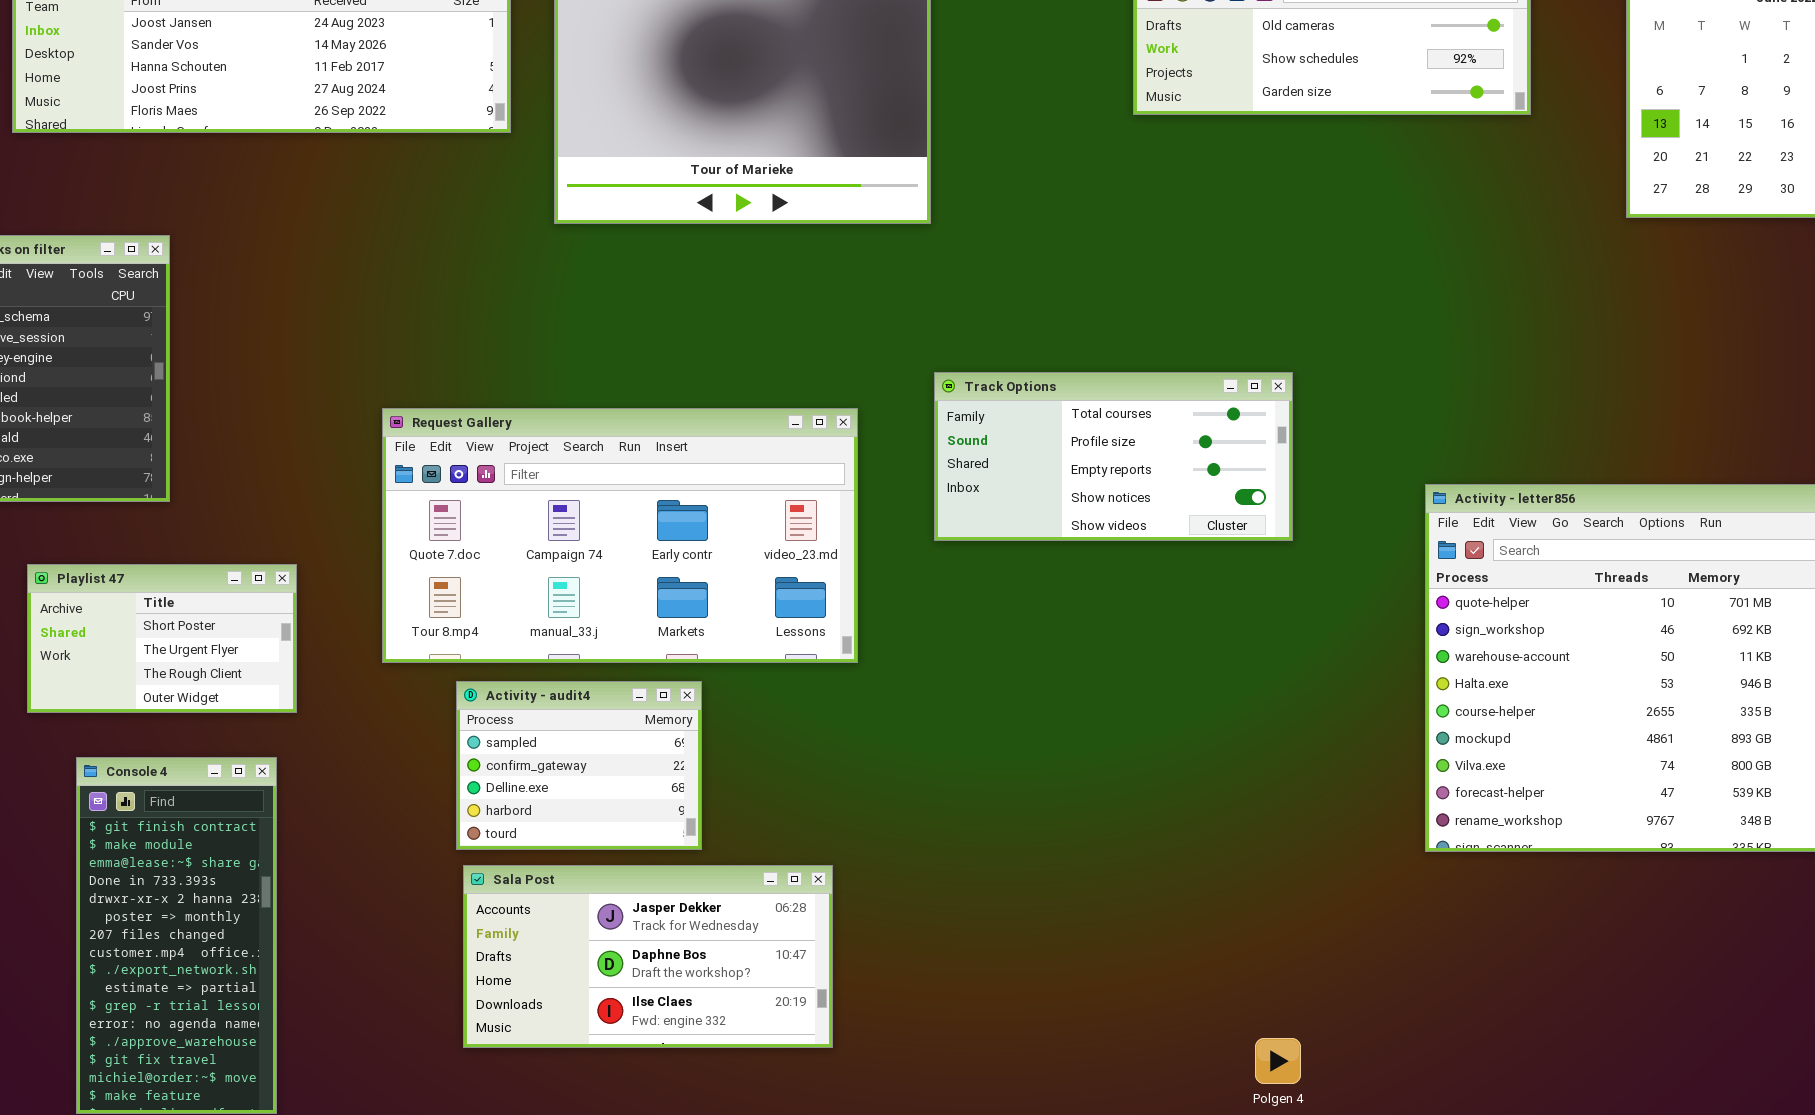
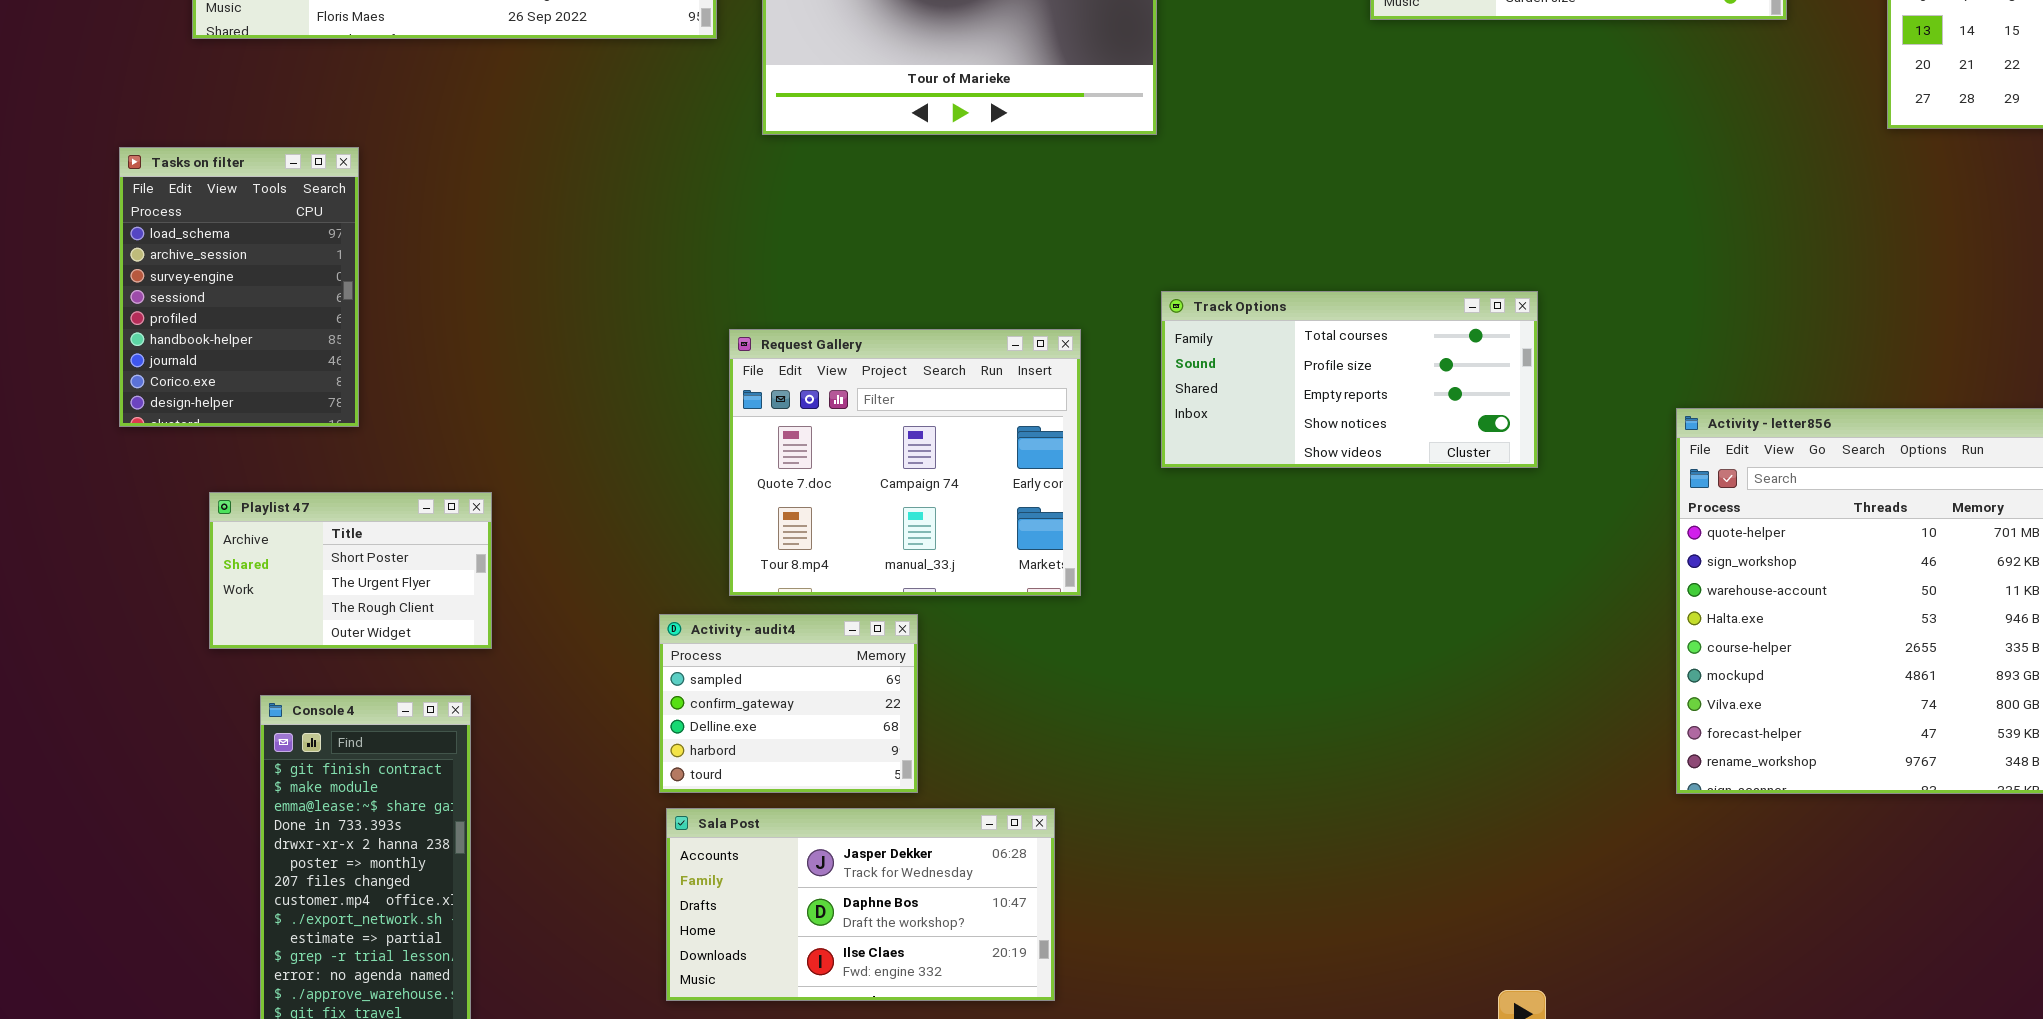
Request Gallery: [382,408,858,663] -> [729,329,1081,596], resized

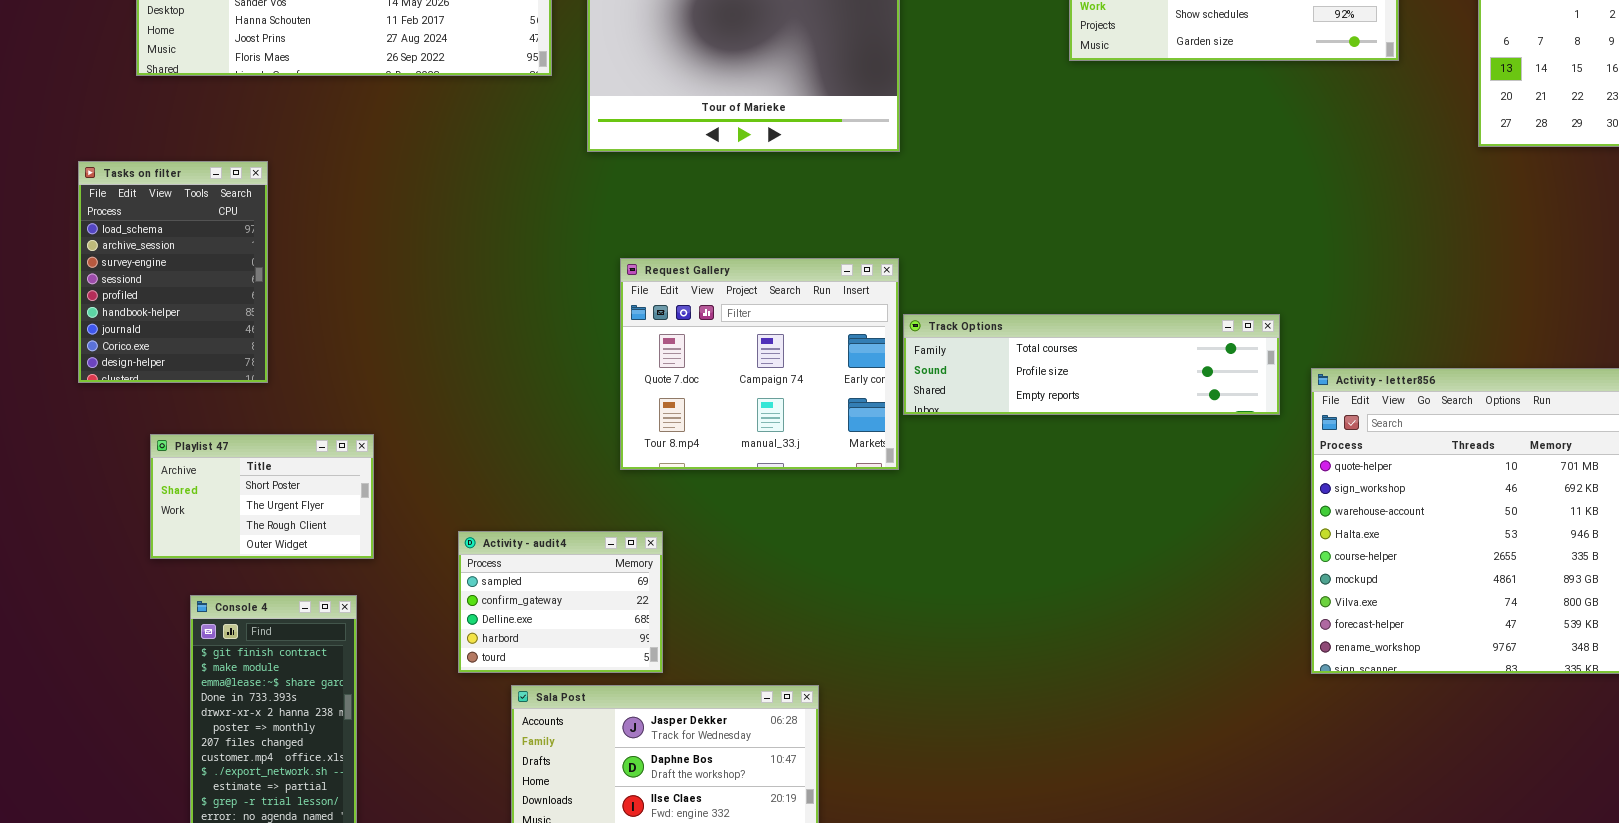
Track Options: [1161,291,1538,468] -> [903,314,1280,415], resized
Request Gallery: [729,329,1081,596] -> [620,258,899,470], moved
Activity - audit4: [659,614,918,793] -> [458,531,663,673], moved

